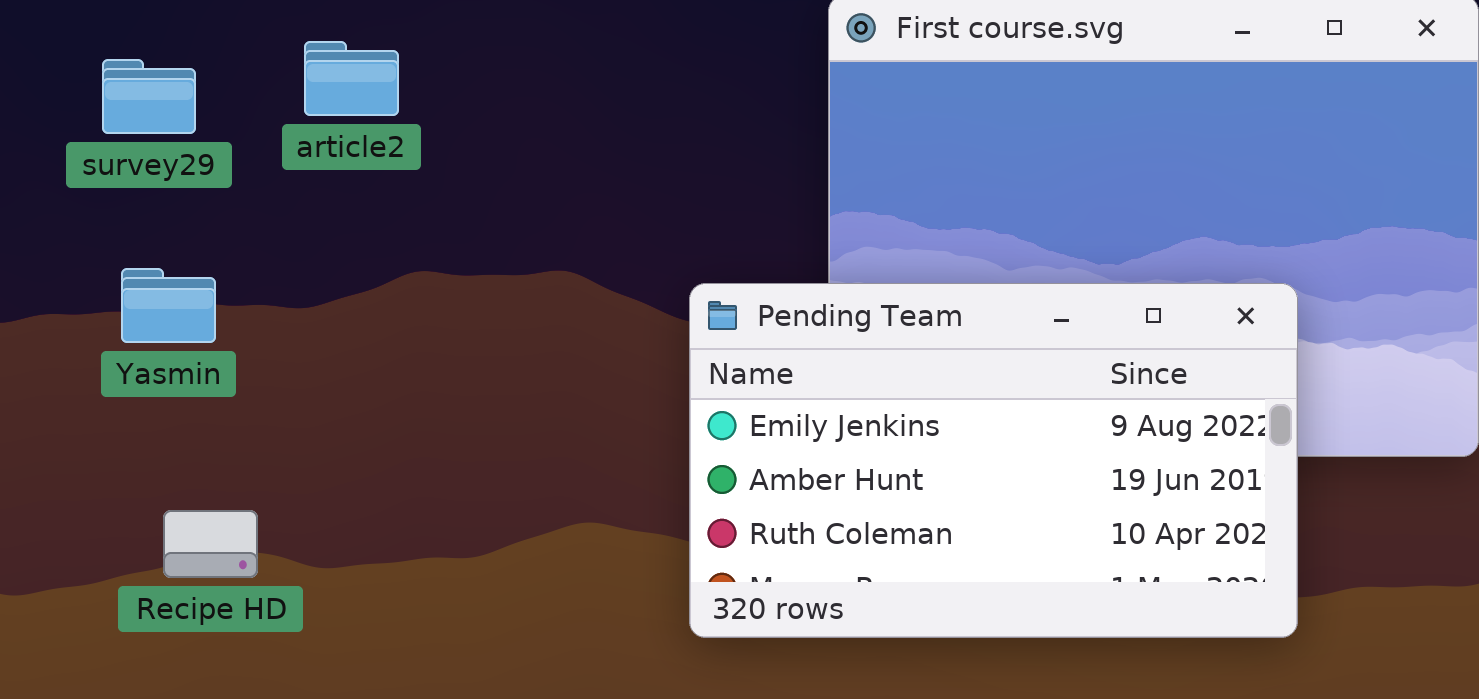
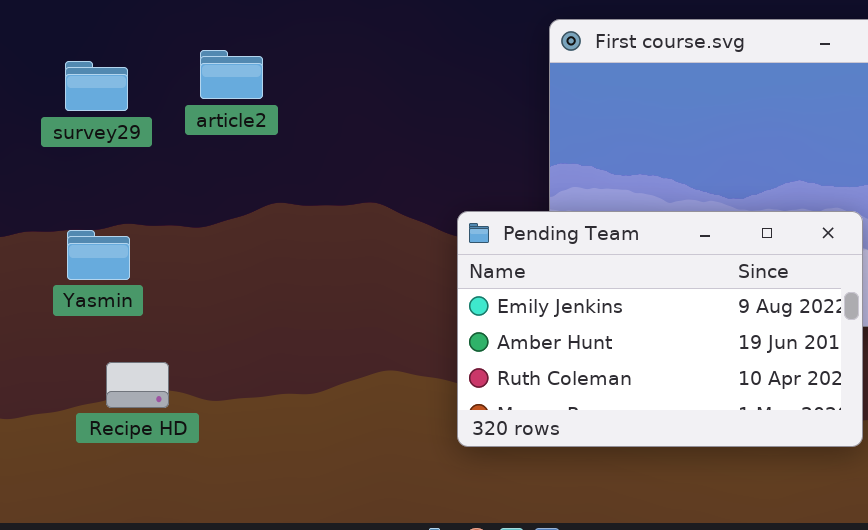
Yasmin: [121,268,216,343] -> [67,230,130,280], moved

